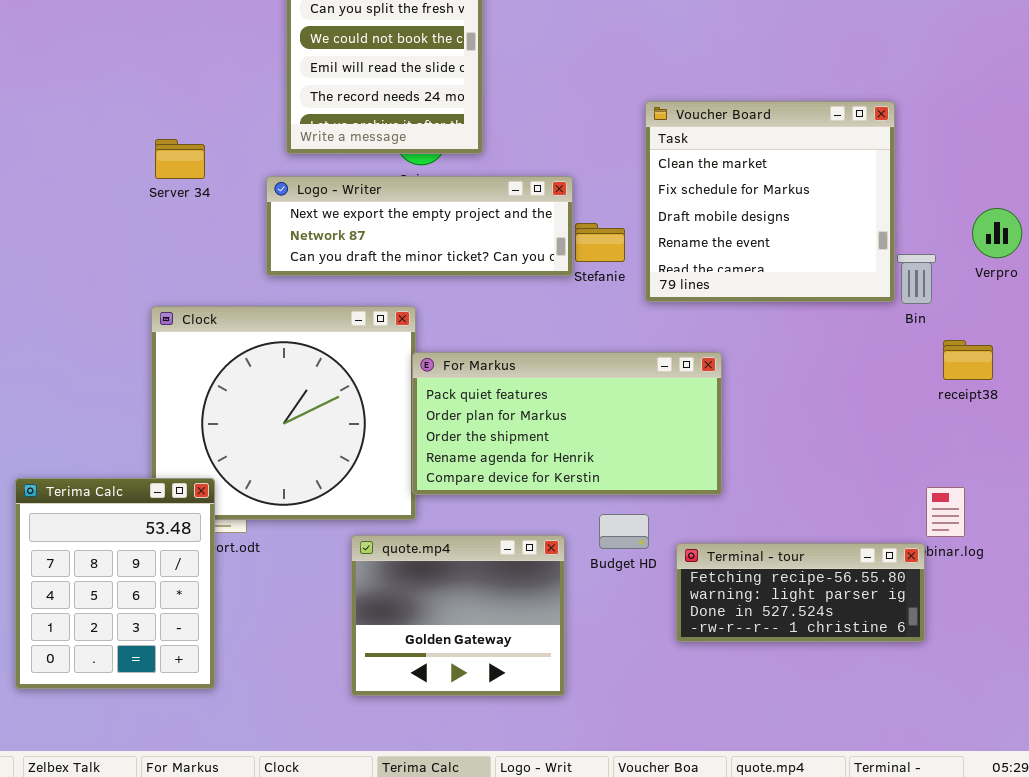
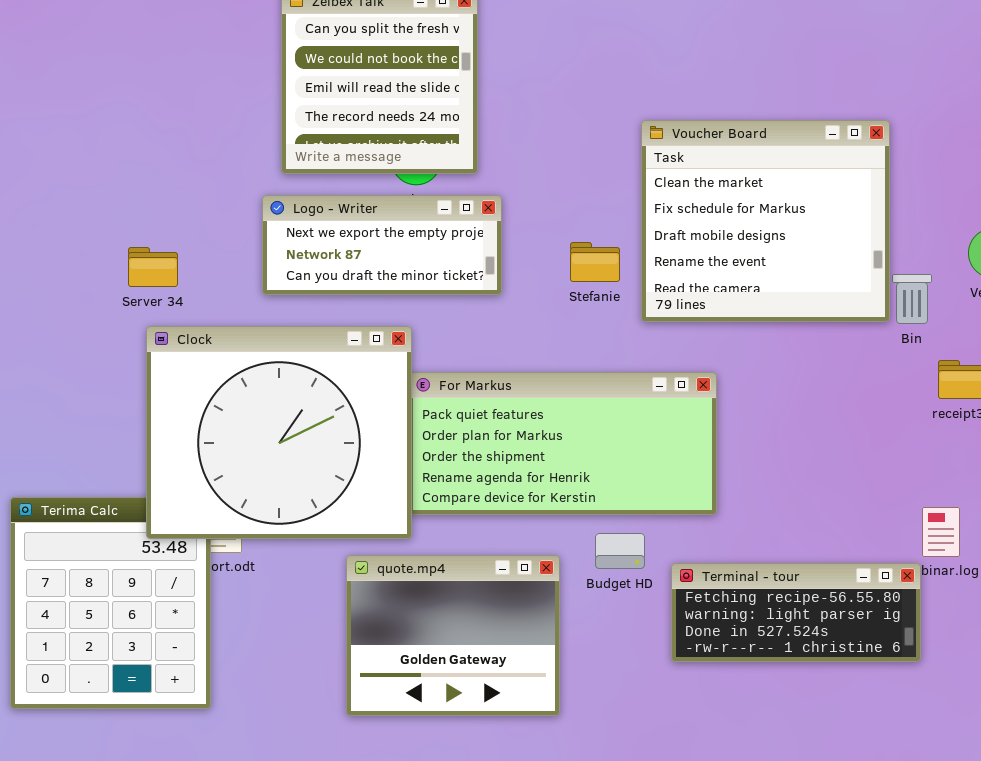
Server 34: [155,139,205,179] -> [128,247,178,287], moved
Logo - Writer: [266,176,573,276] -> [262,195,502,295], resized
Clock: [151,306,416,520] -> [146,326,412,539], raised

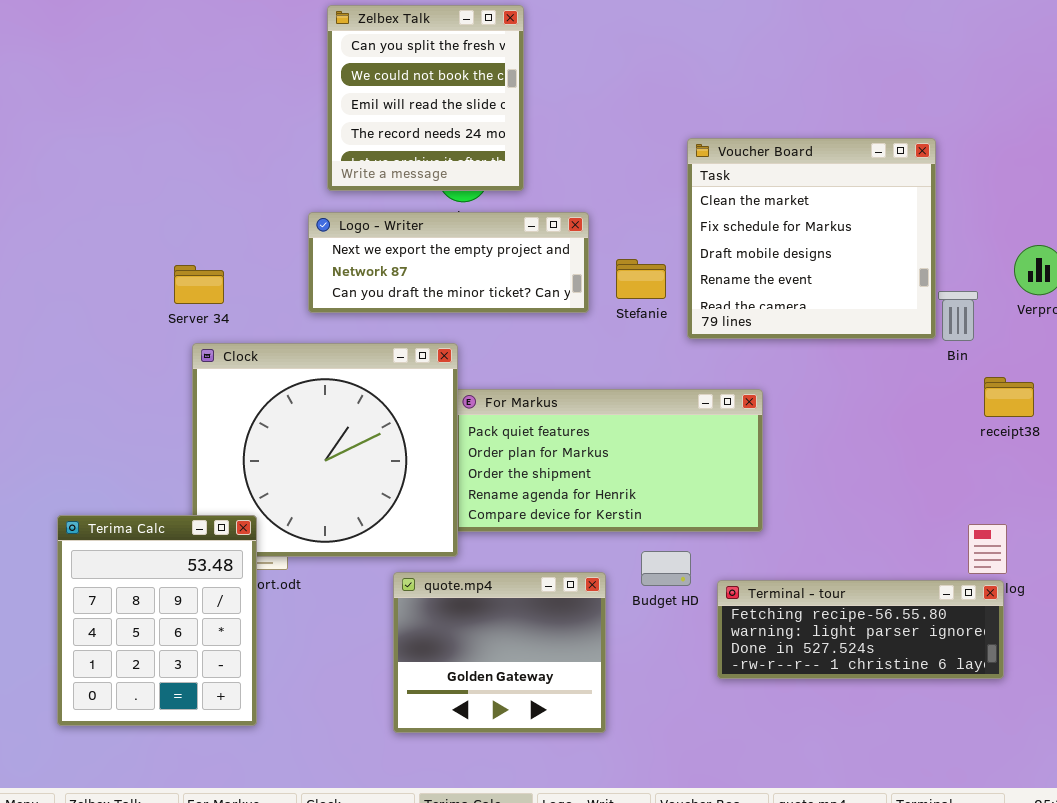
Logo - Writer: [262,195,502,295] -> [308,212,589,313], resized
Terima Calc: [10,497,211,709] -> [57,515,257,726], raised
Terminal - tour: [671,563,921,662] -> [717,580,1004,679], resized

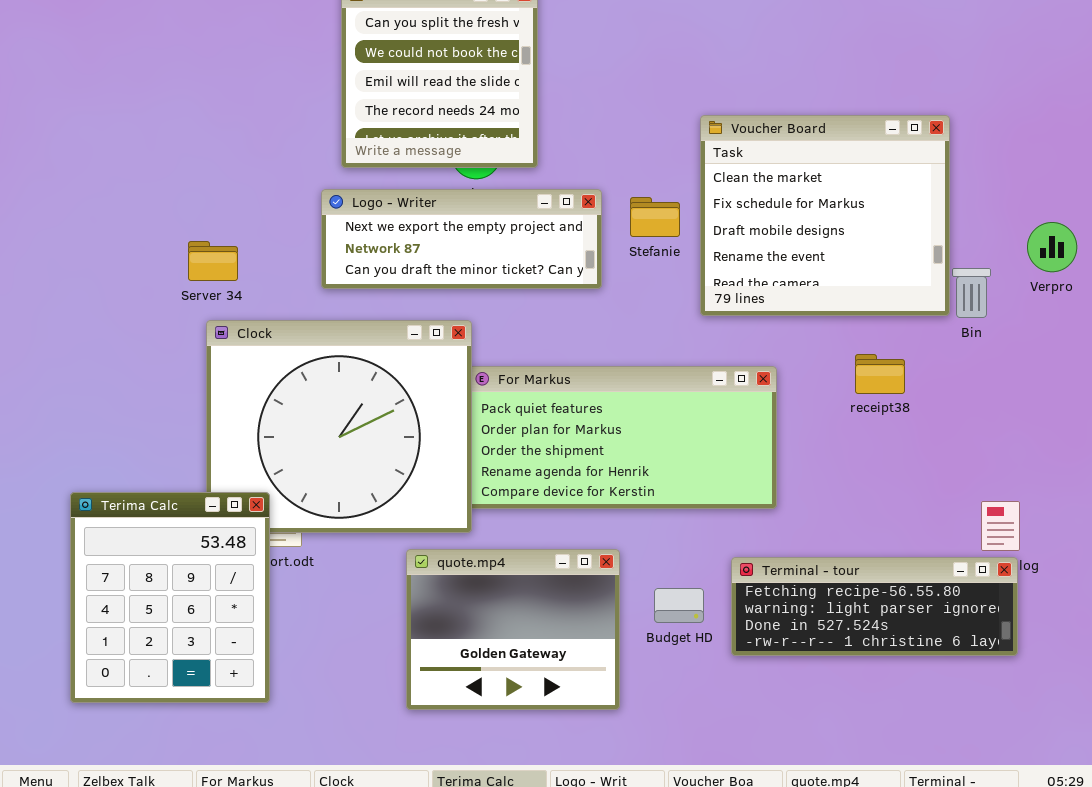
Stefanie: [616,259,666,299] -> [630,197,680,237], moved
receipt38: [984,377,1034,417] -> [855,354,905,394], moved
Budget HD: [641,551,691,586] -> [654,588,704,623], moved

